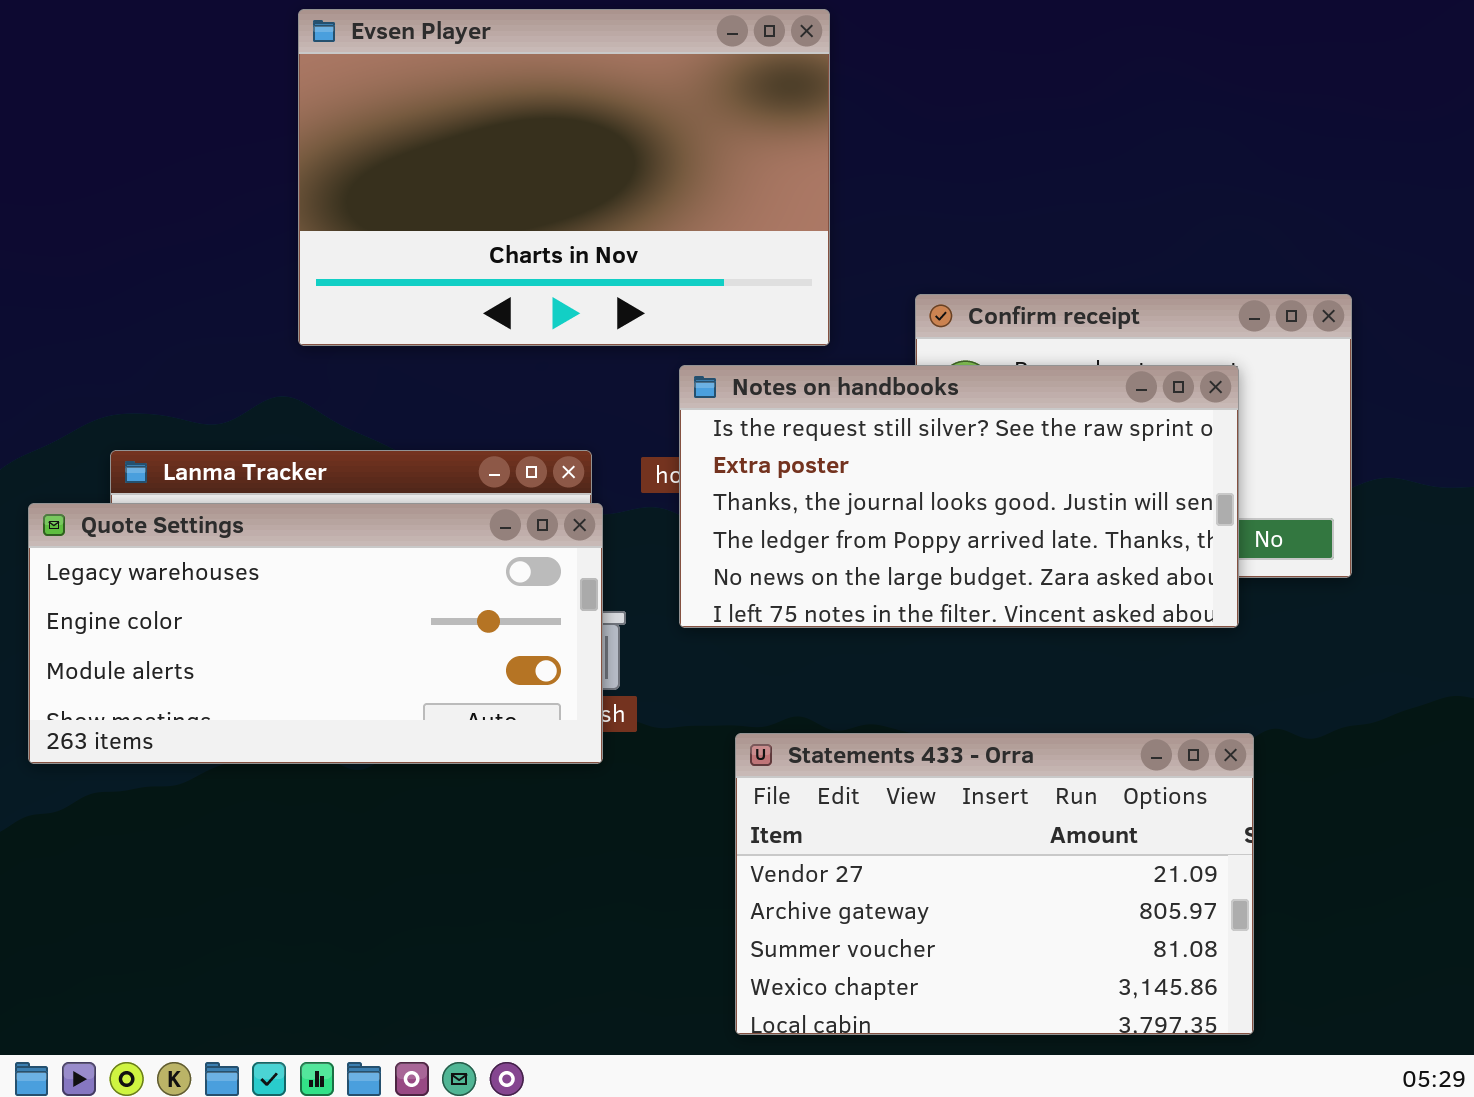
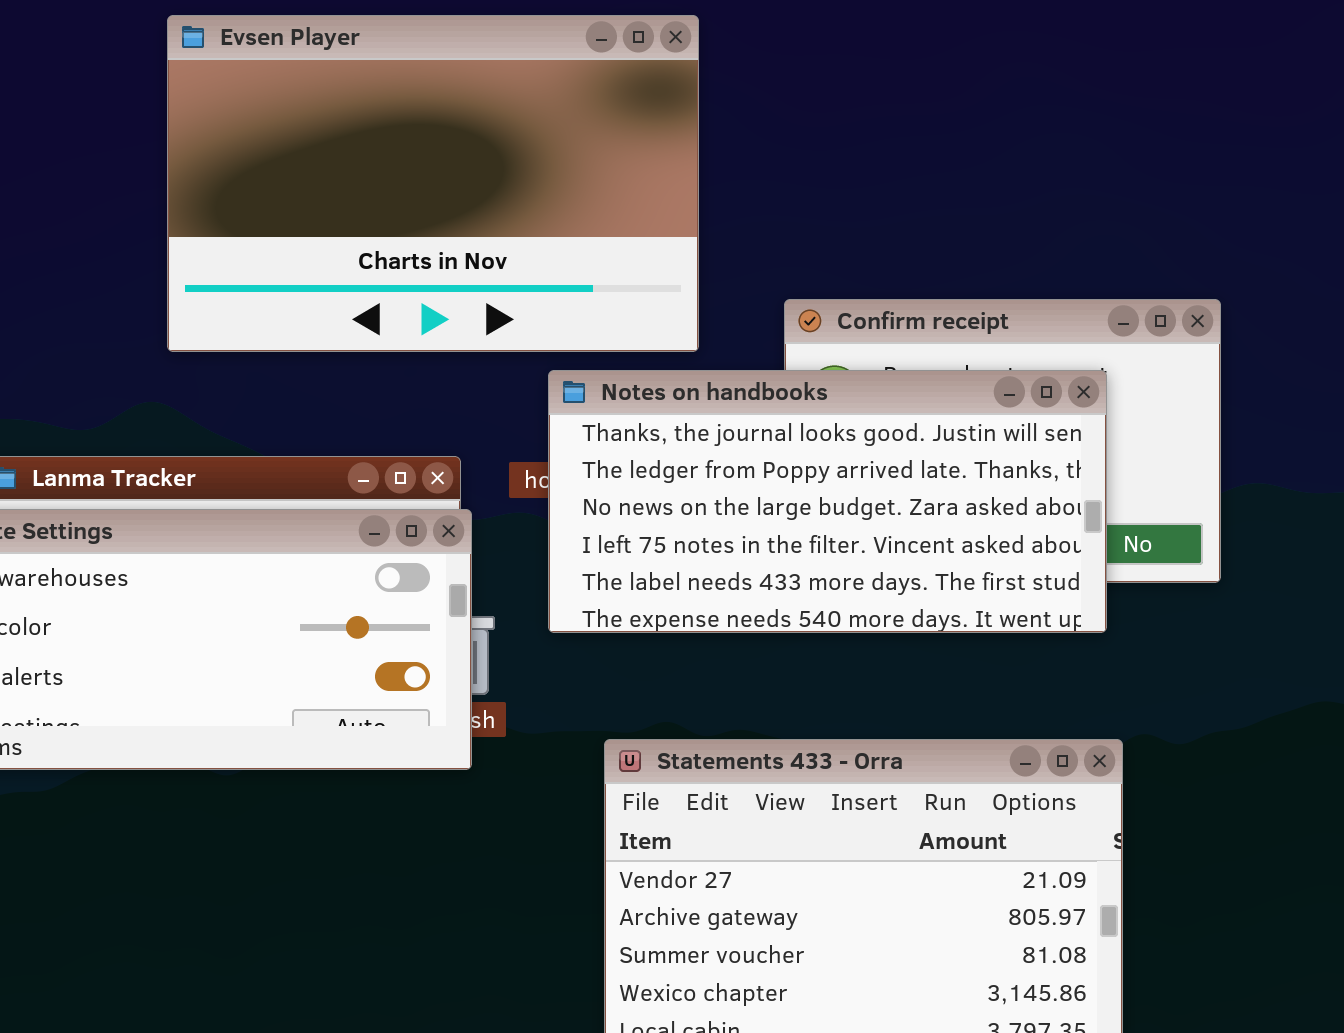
Notes on handbooks: [679,365,1239,628] -> [548,370,1107,633], scrolled down 2 rows

